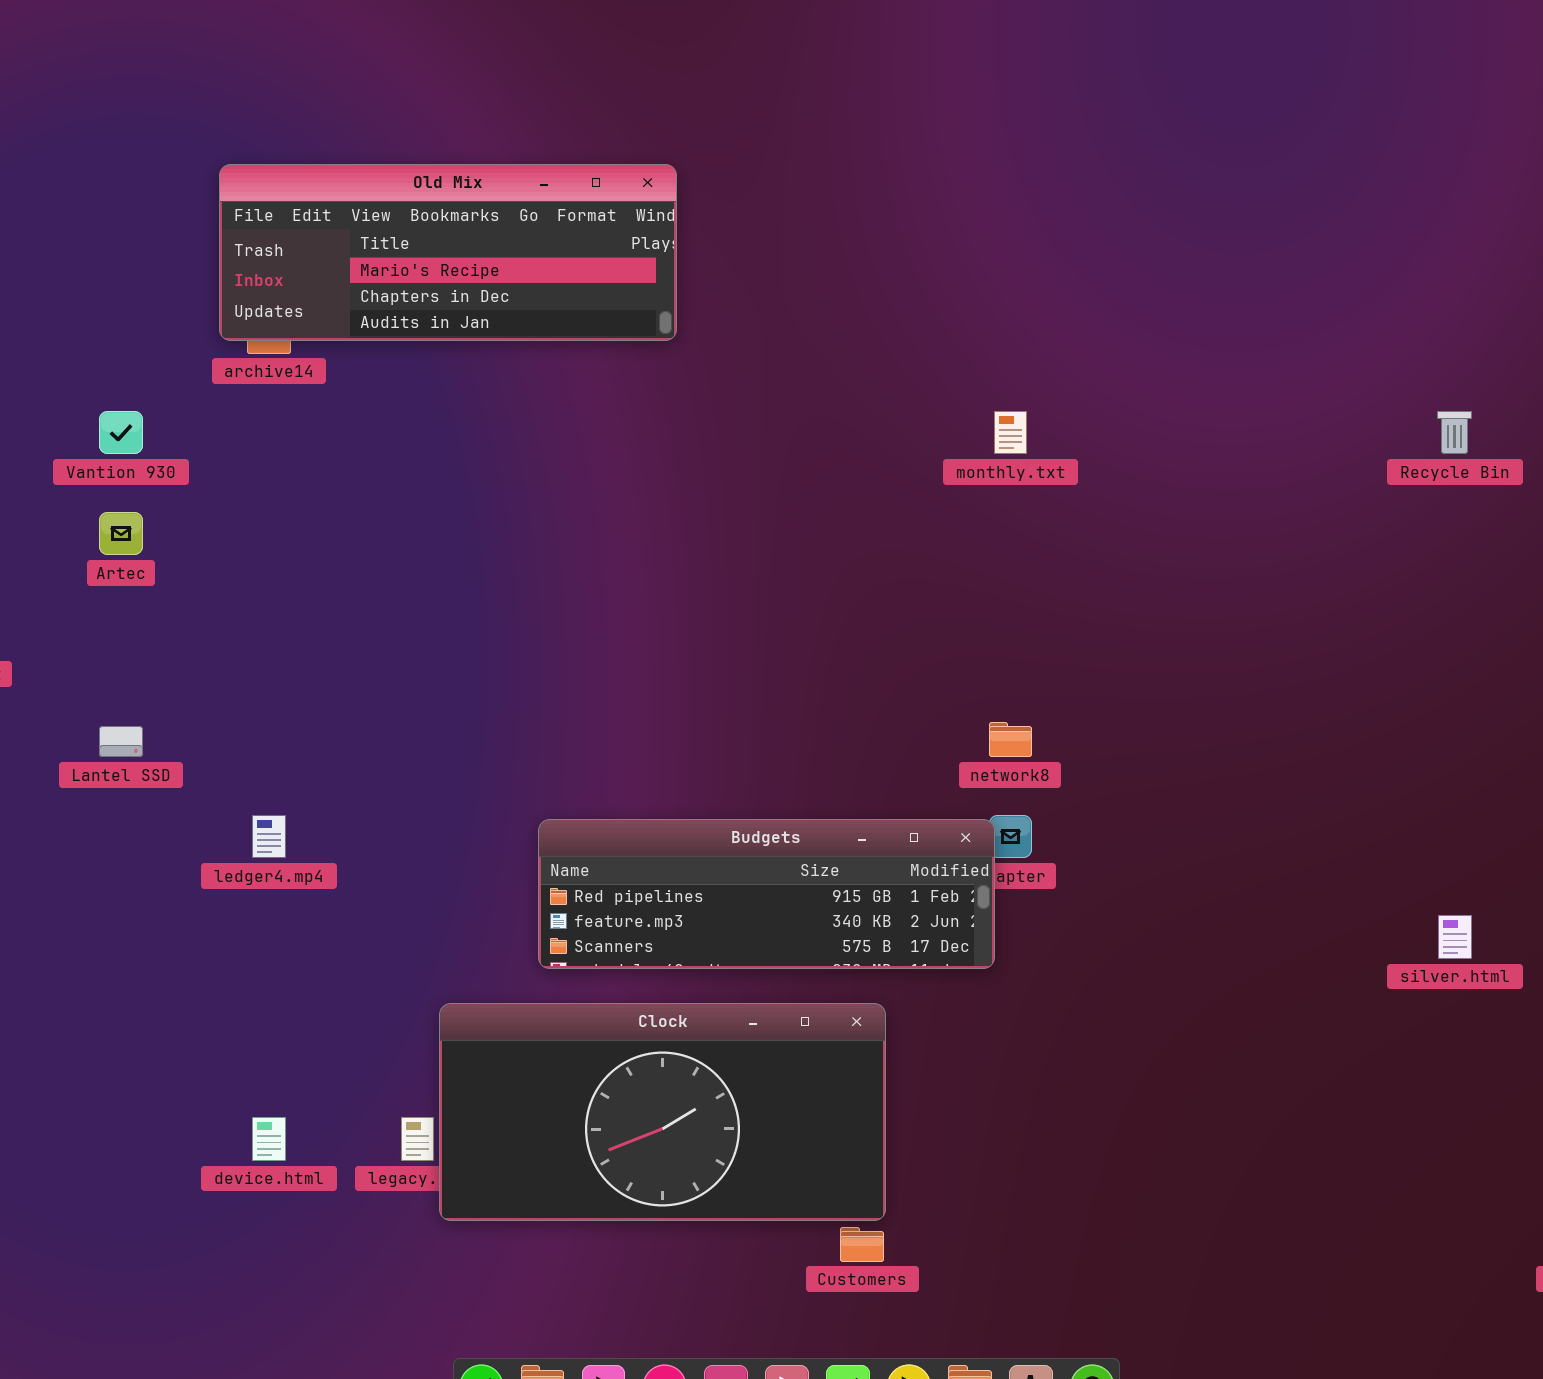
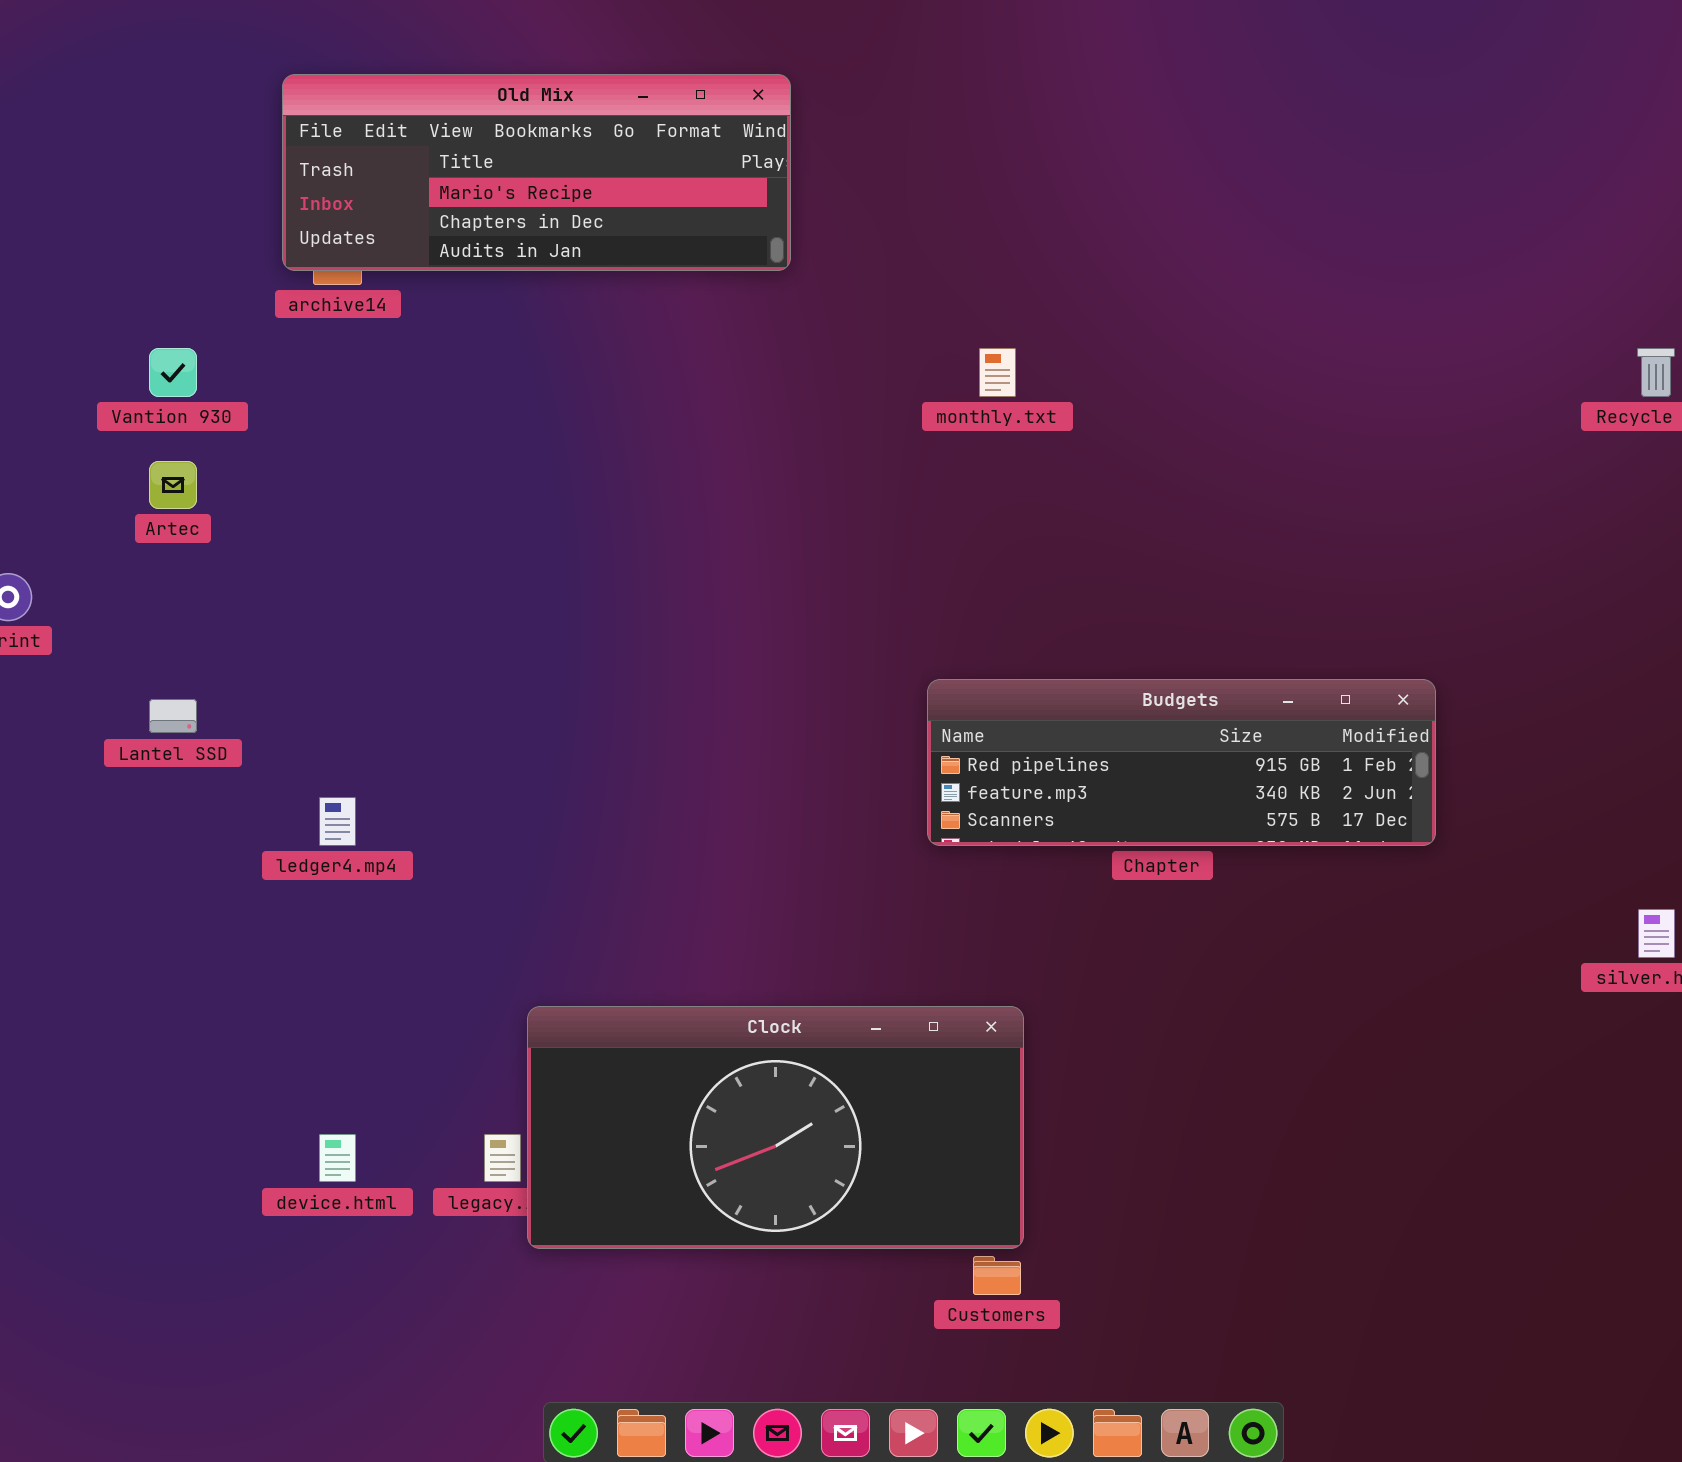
monthly.txt: [994,411,1027,454] -> [979,348,1016,397], moved
Budgets: [538,819,995,969] -> [927,679,1436,846], moved

